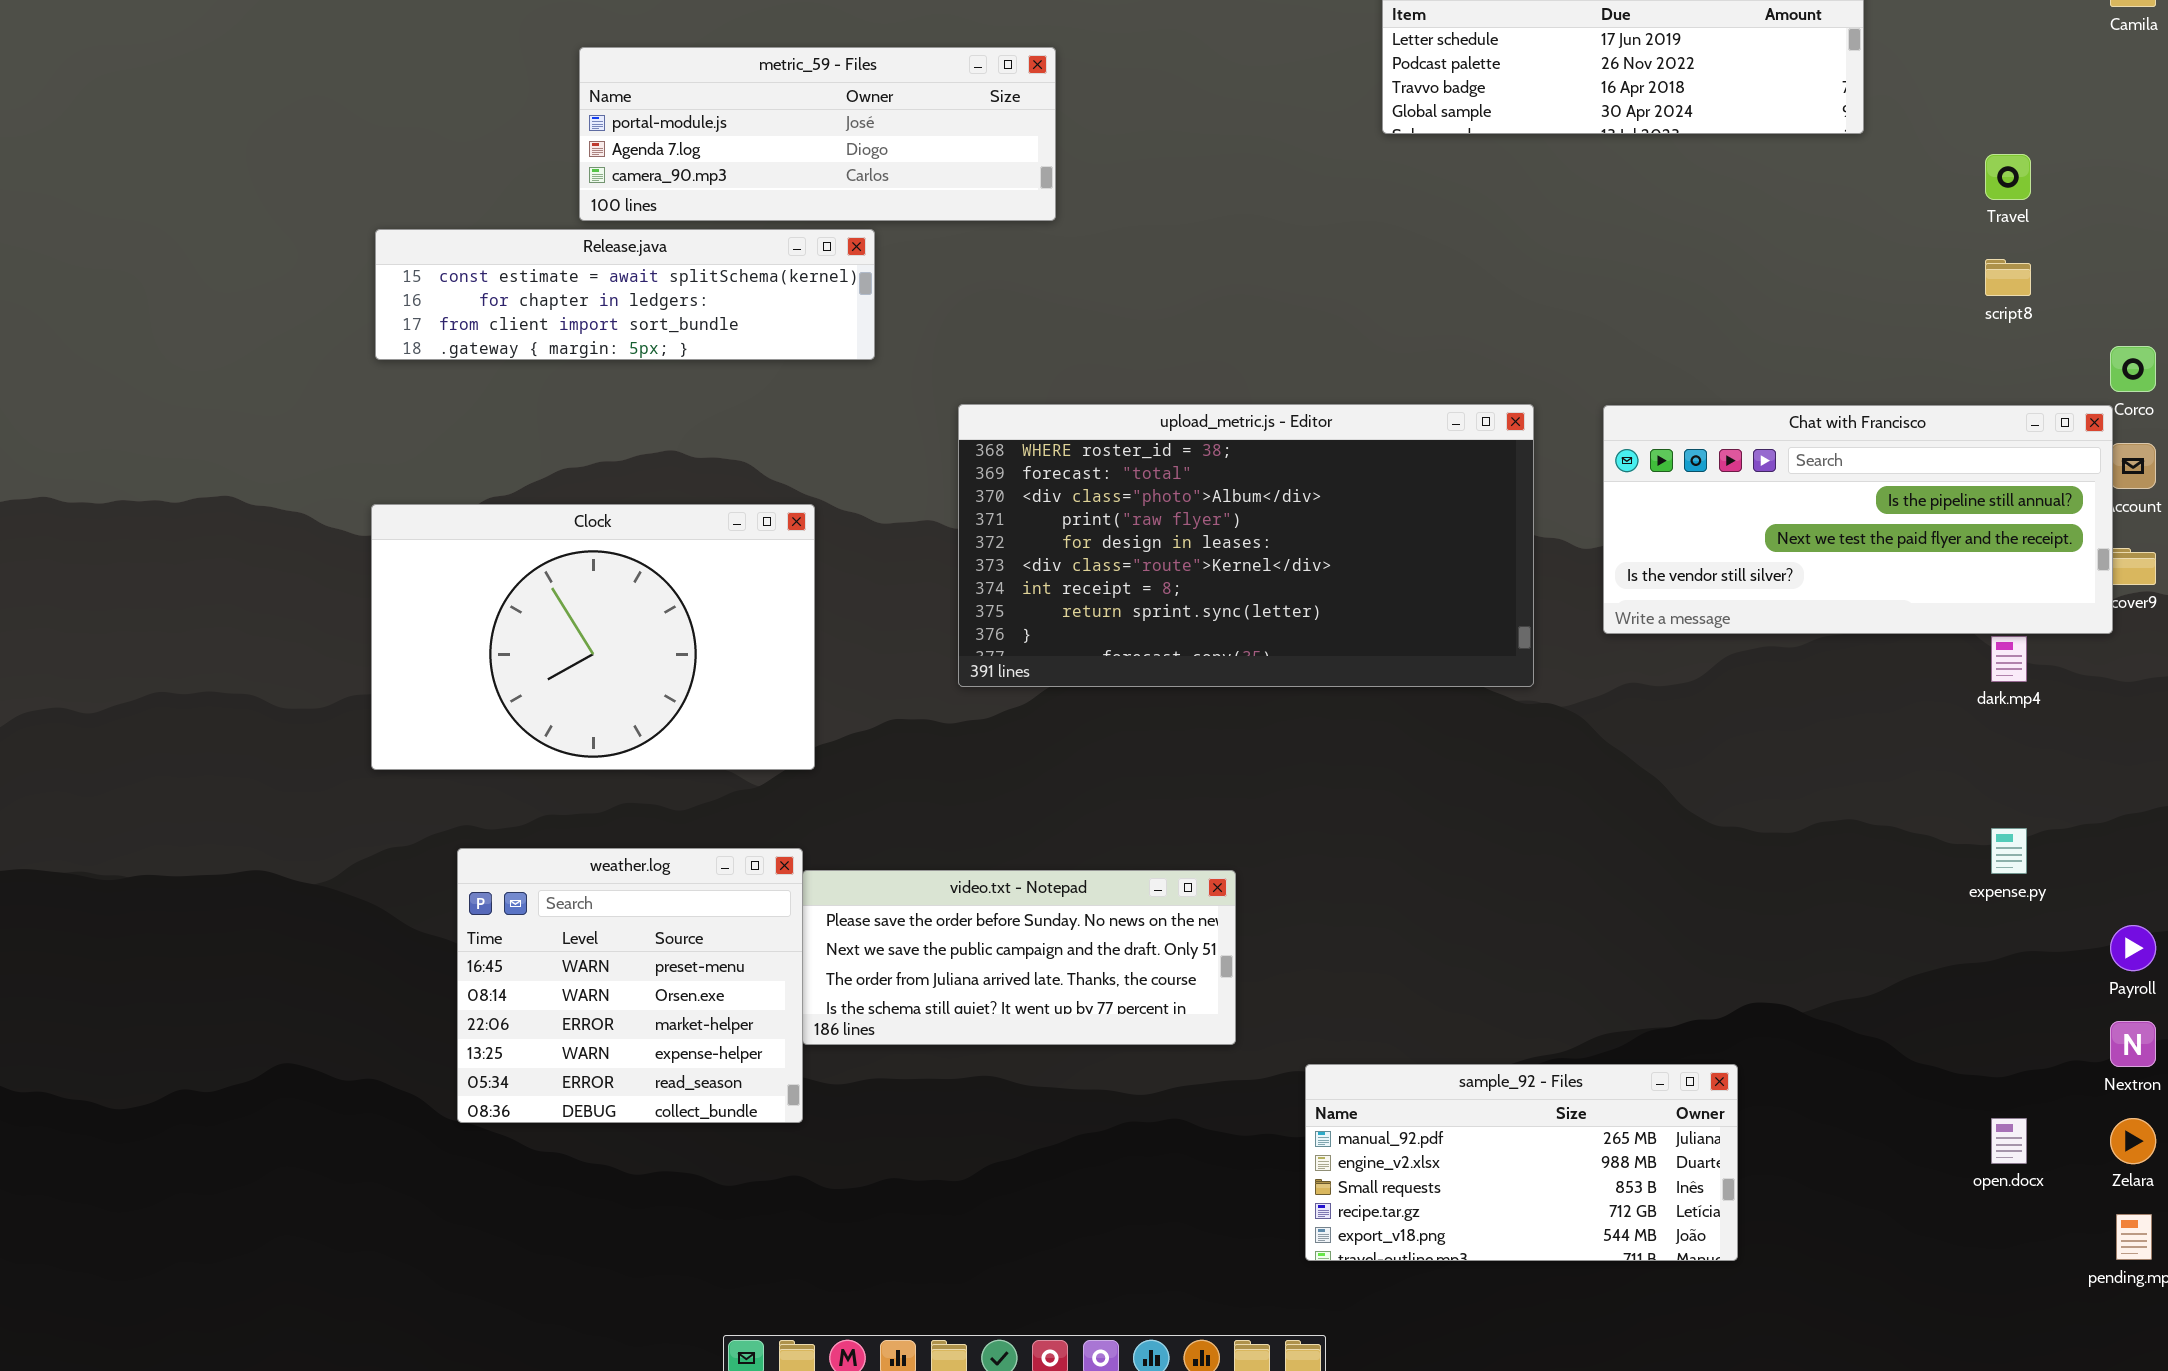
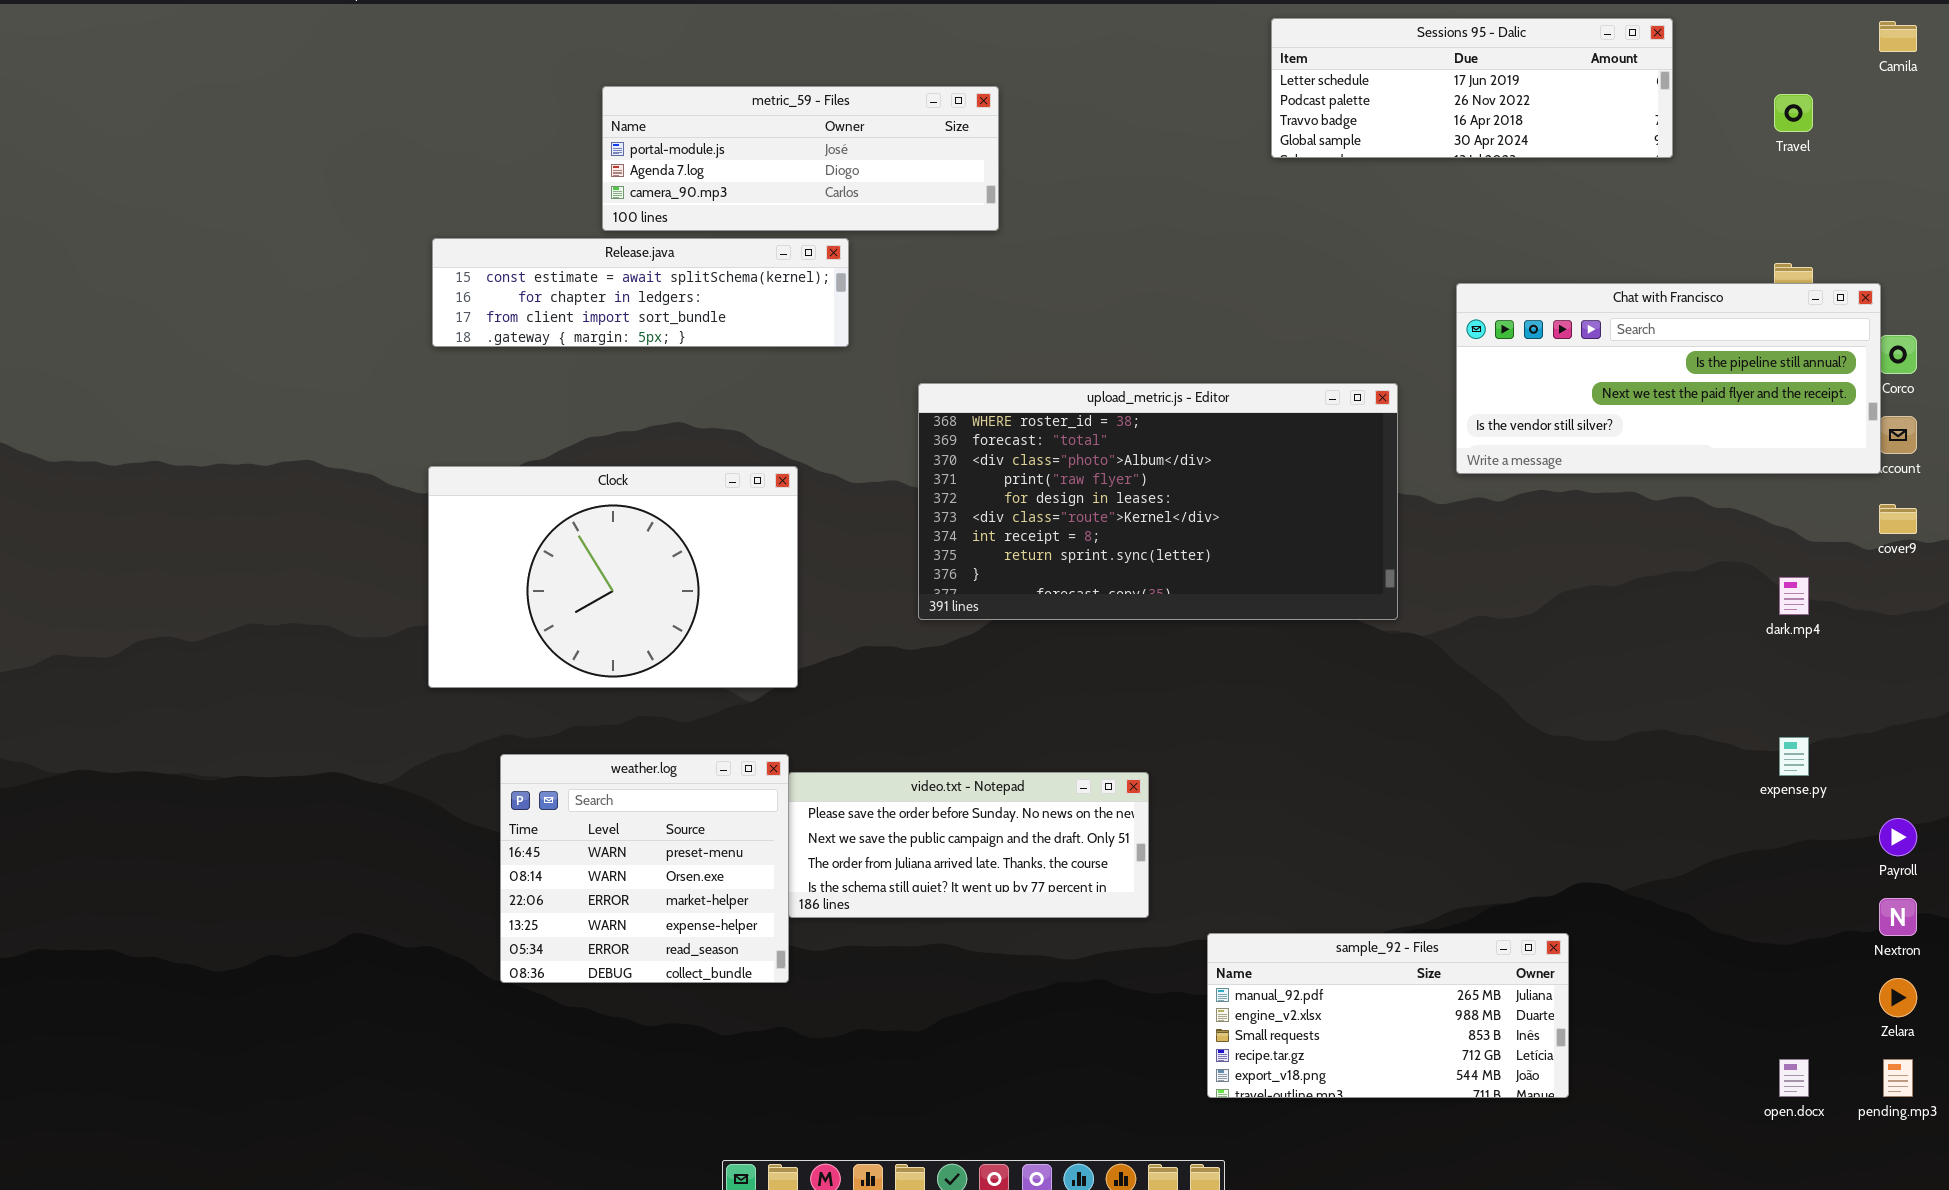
Travel: [1985,154,2031,200] -> [1774,94,1813,132], moved
Chat with Francisco: [1603,405,2113,634] -> [1456,283,1881,474], moved
open.docx: [1991,1118,2027,1164] -> [1779,1059,1809,1097], moved

